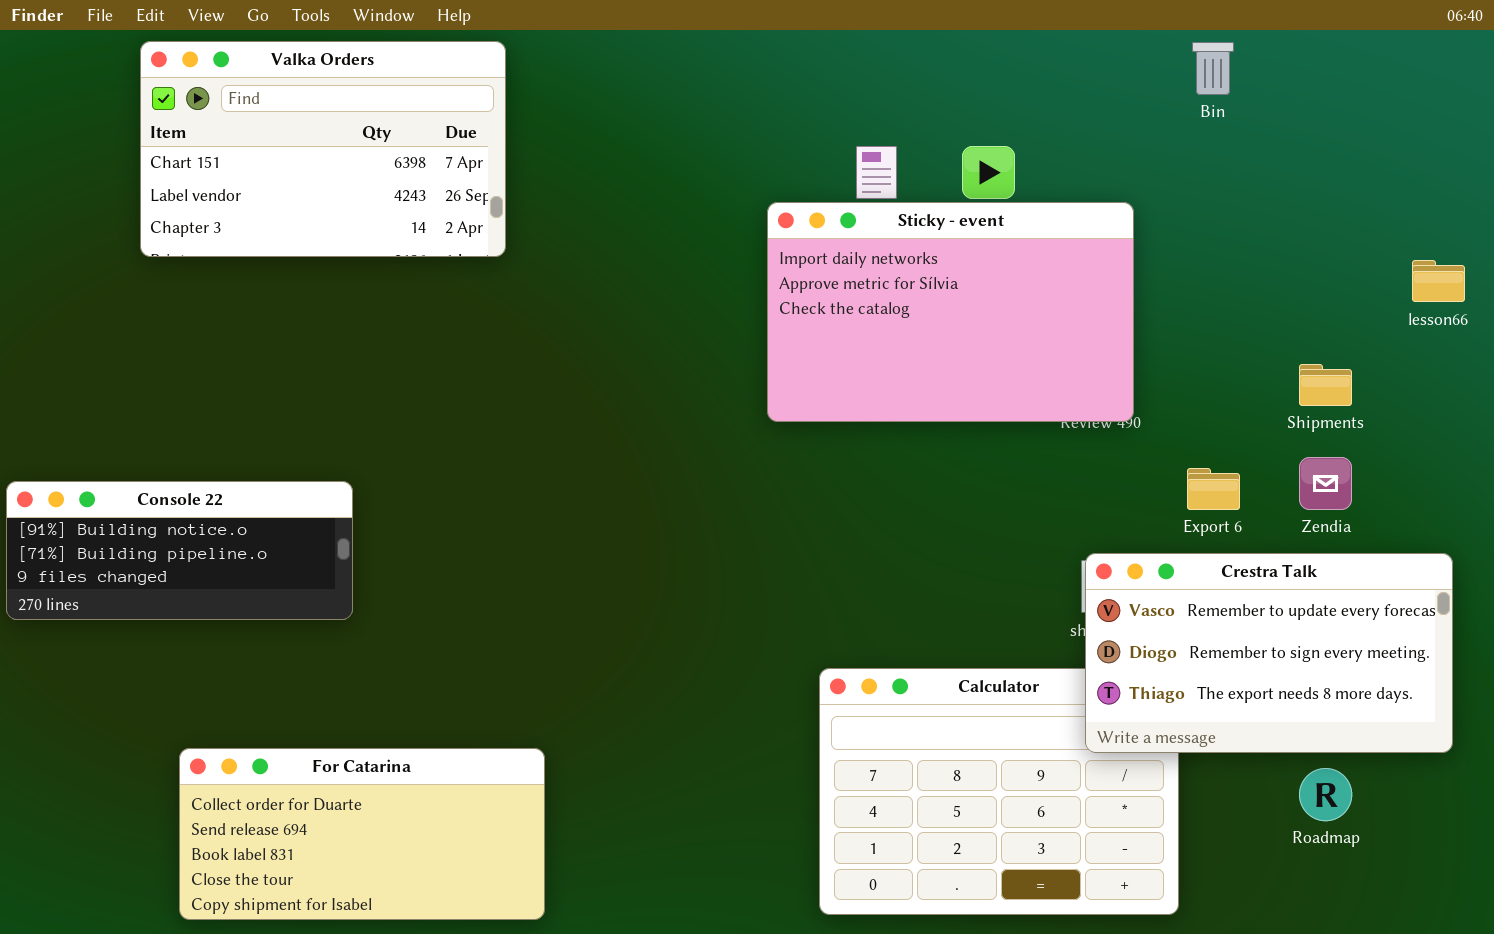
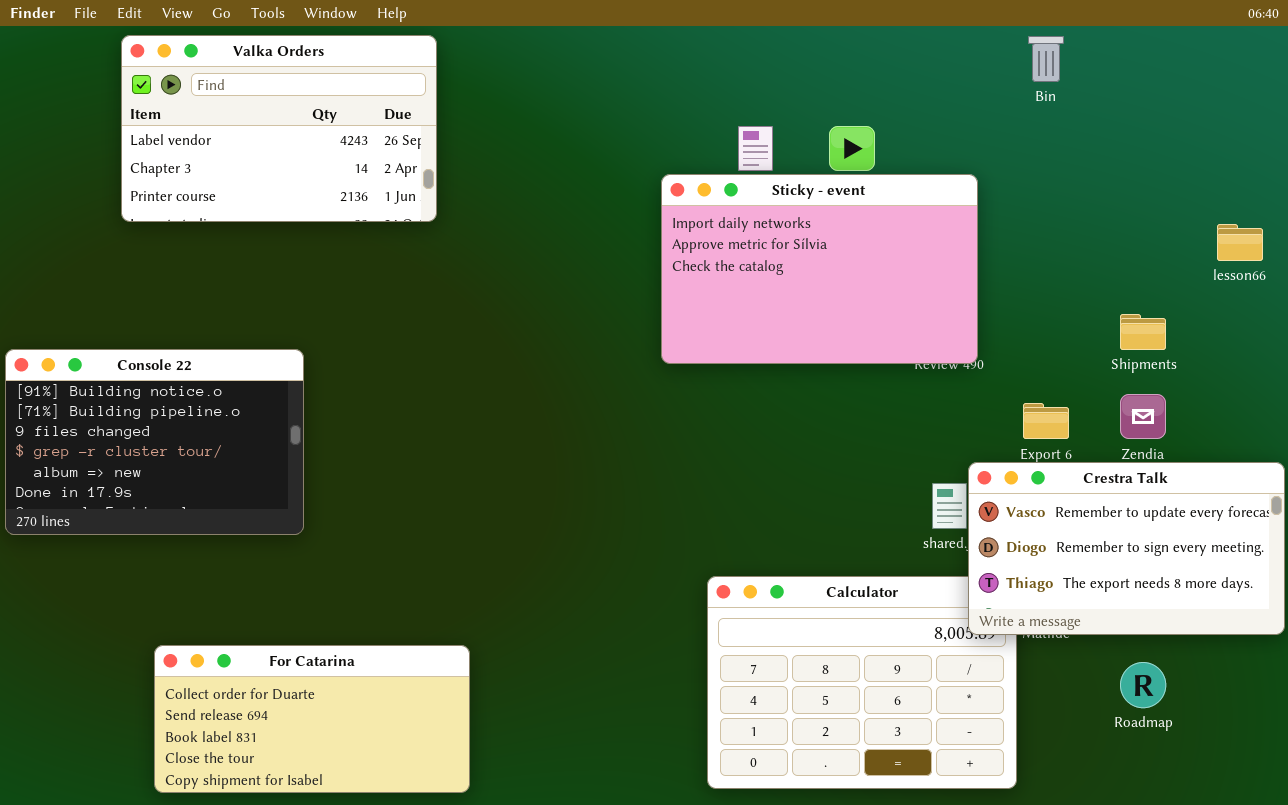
Valka Orders: [140,41,506,257] -> [121,35,437,222], scrolled down 1 row
Console 22: [6,481,353,620] -> [5,349,304,535], resized
Crestra Talk: [1085,553,1453,753] -> [968,462,1285,635], moved

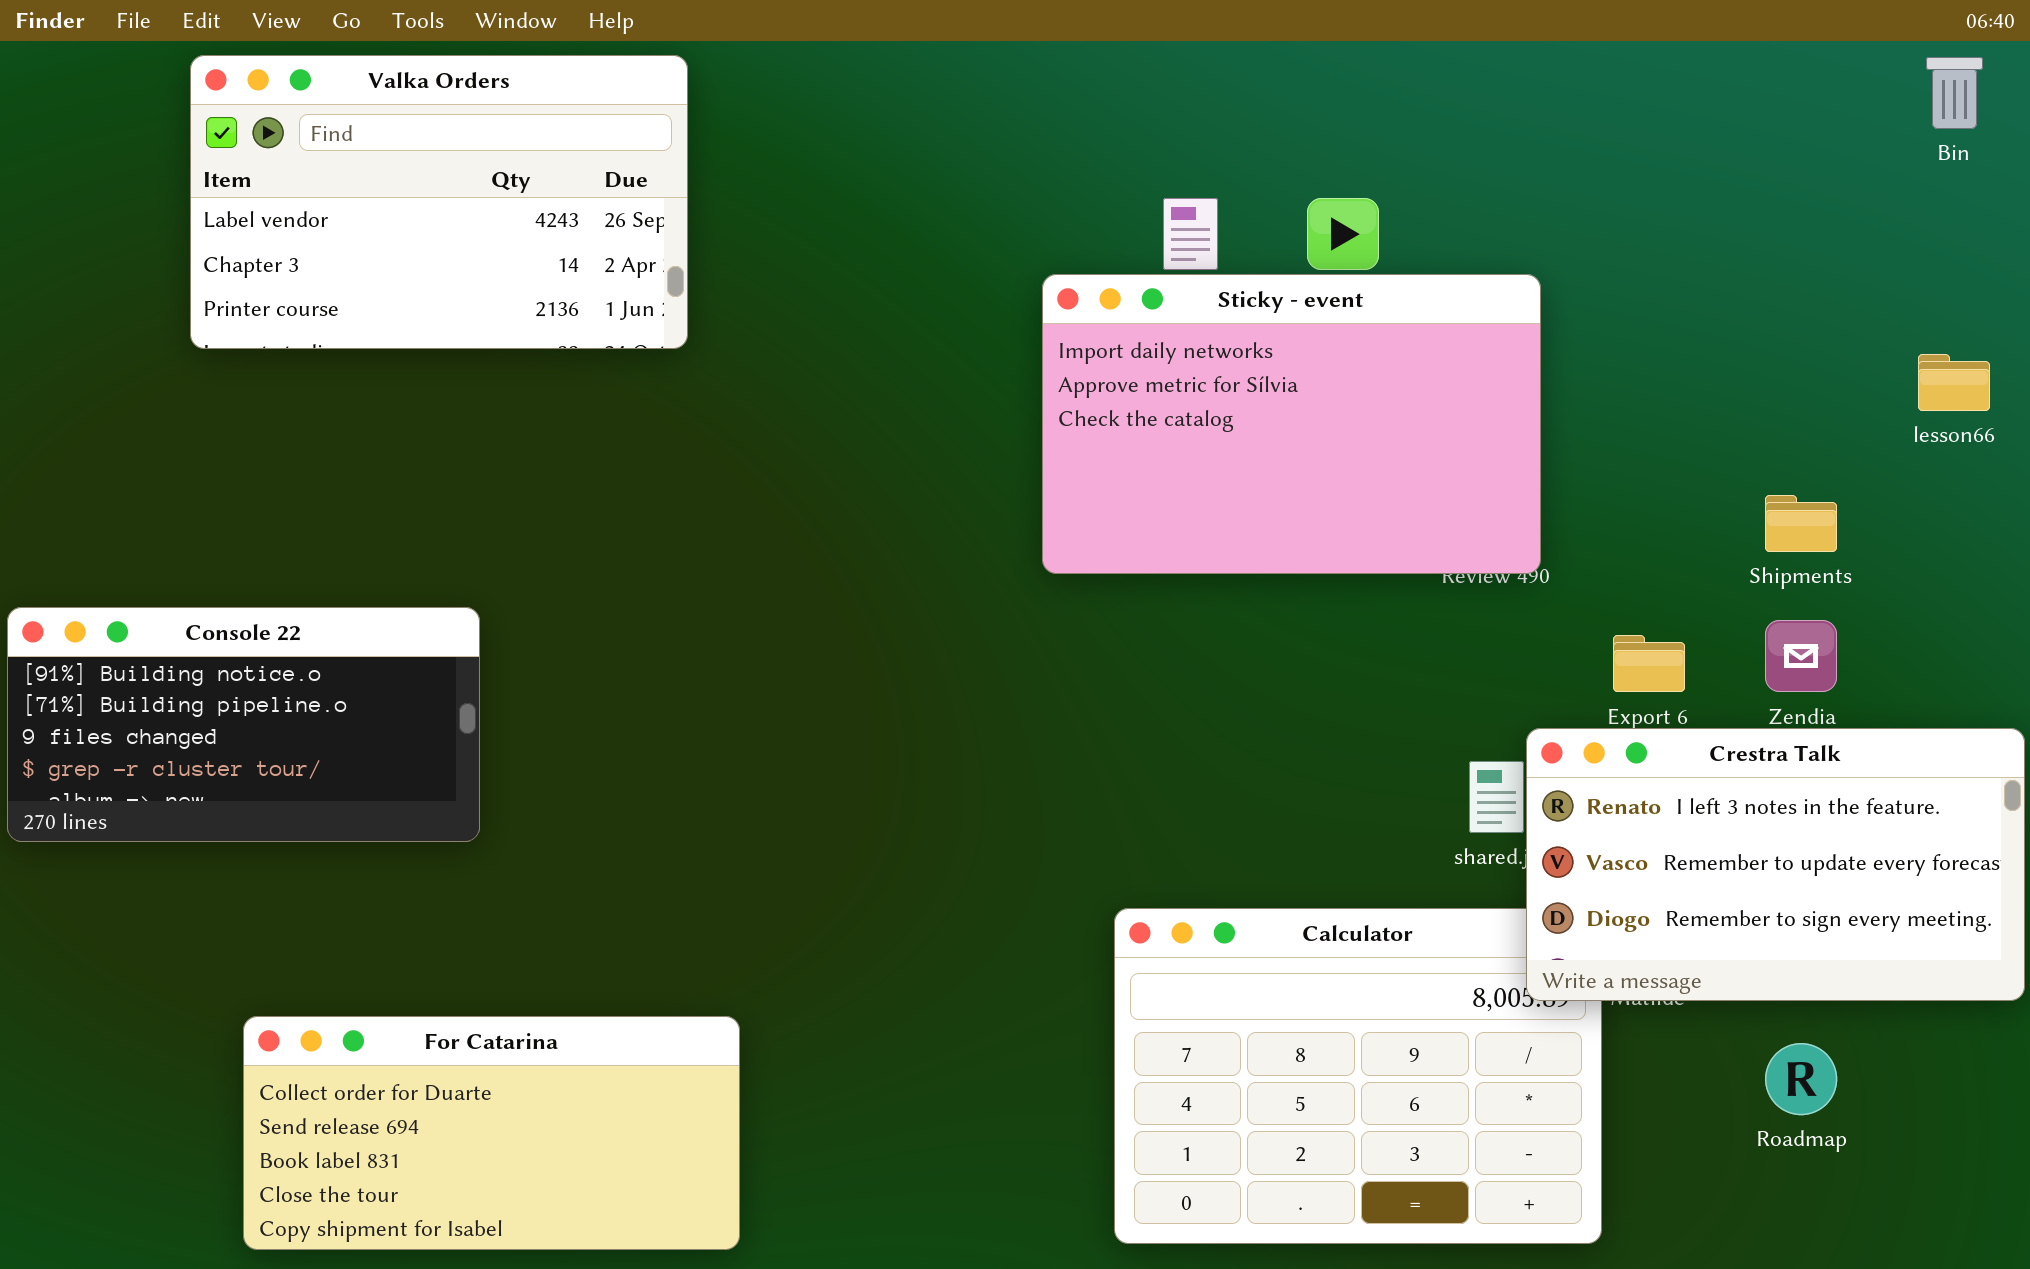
Bin: [1028,36,1064,82] -> [1926,57,1983,129], moved
Console 22: [5,349,304,535] -> [7,607,480,842], resized
Crestra Talk: [968,462,1285,635] -> [1526,728,2025,1001], scrolled up 1 row

